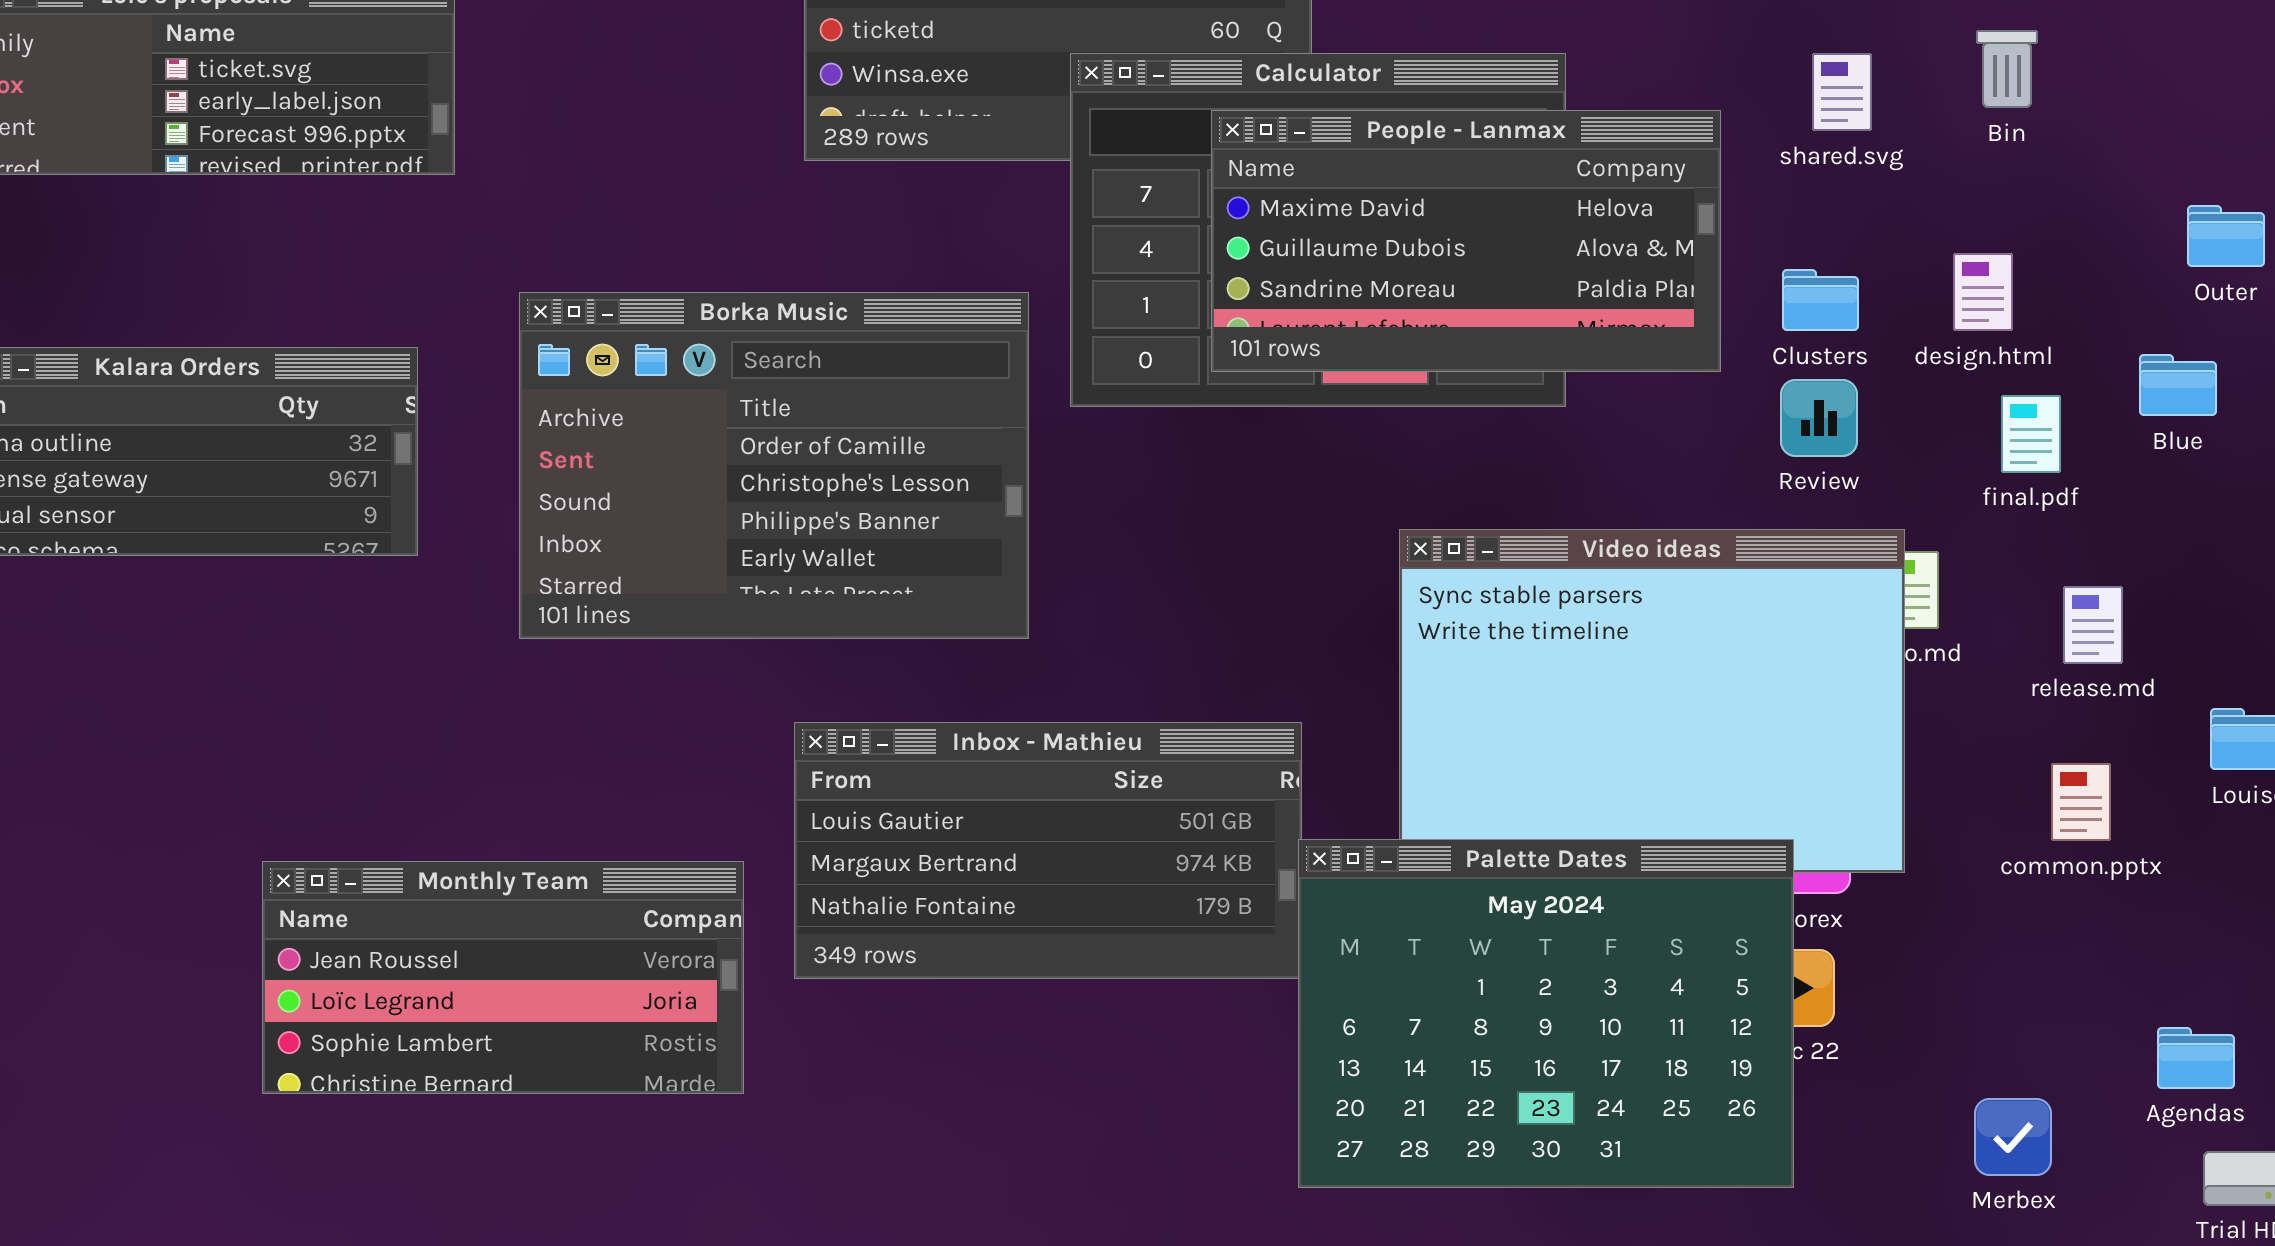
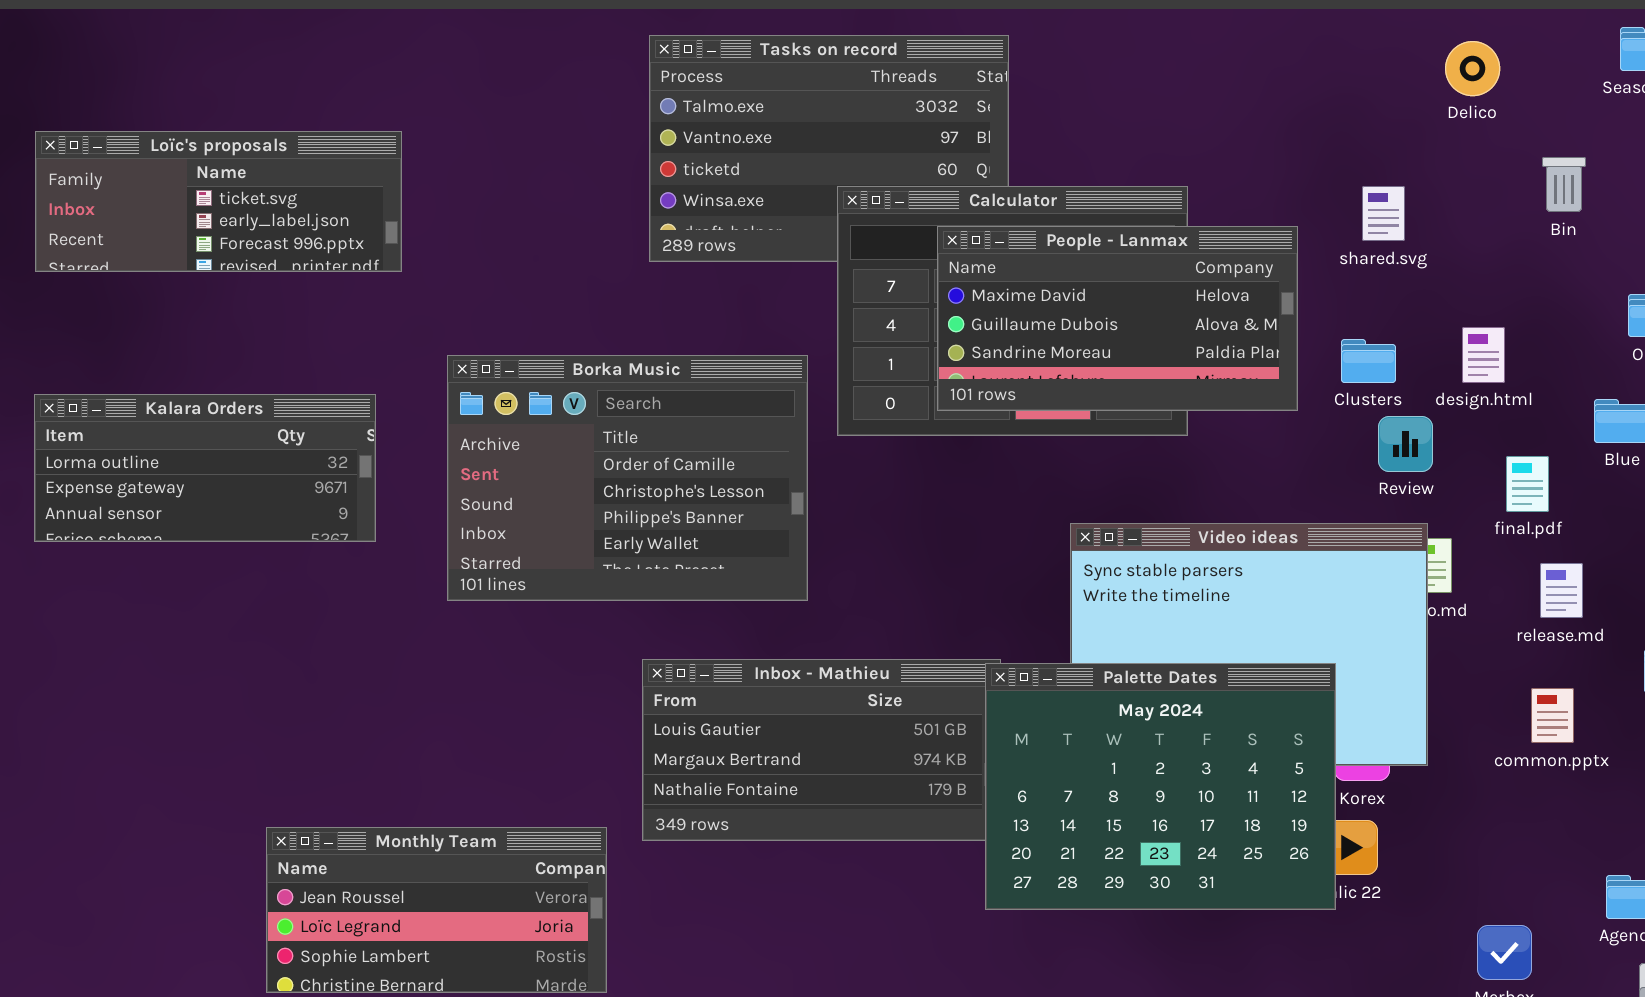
Bin: [1976,30,2038,108] -> [1542,157,1586,212], moved
Review: [1780,379,1858,457] -> [1378,416,1433,472], moved
final.pdf: [2001,395,2061,473] -> [1506,456,1549,512], moved
Palette Dates: [1298,839,1794,1188] -> [985,663,1336,910], moved
Monthly Team: [262,861,744,1094] -> [266,827,607,993], moved

